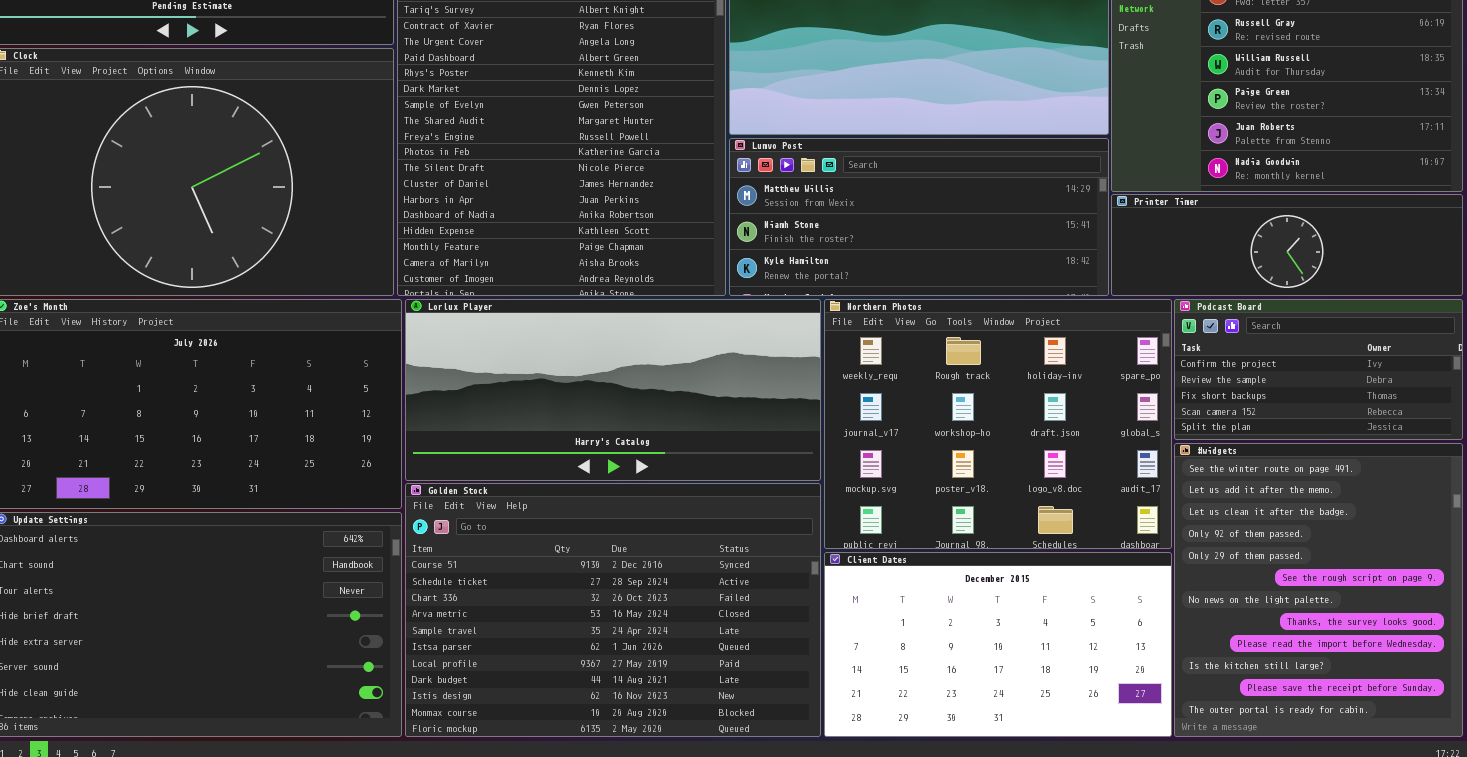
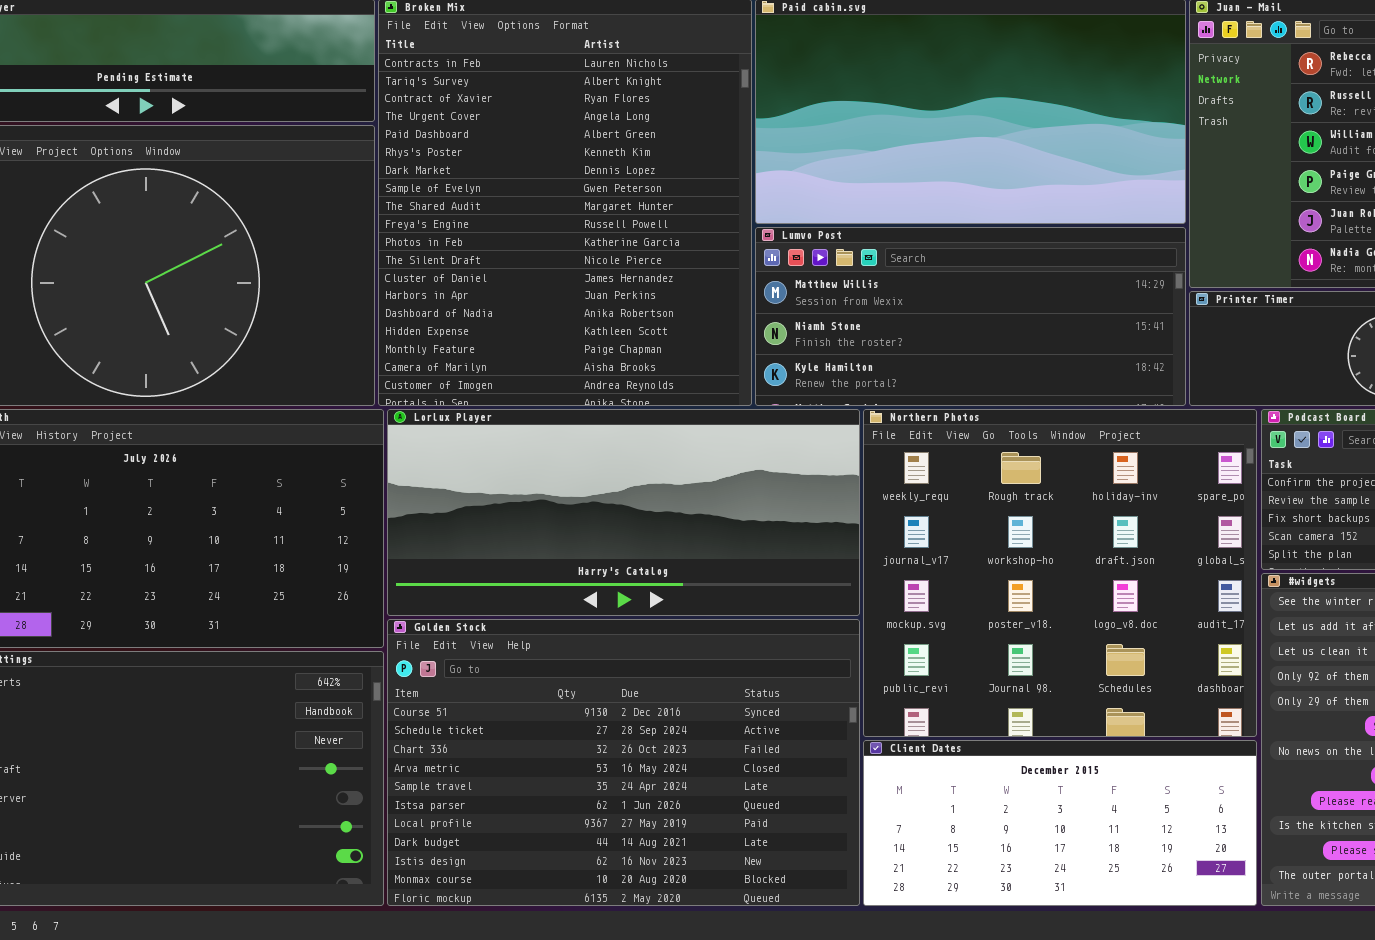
Northern Photos: [824,299,1172,549] -> [863,409,1257,737], resized
Client Dates: [824,552,1172,737] -> [863,740,1257,906], resized

